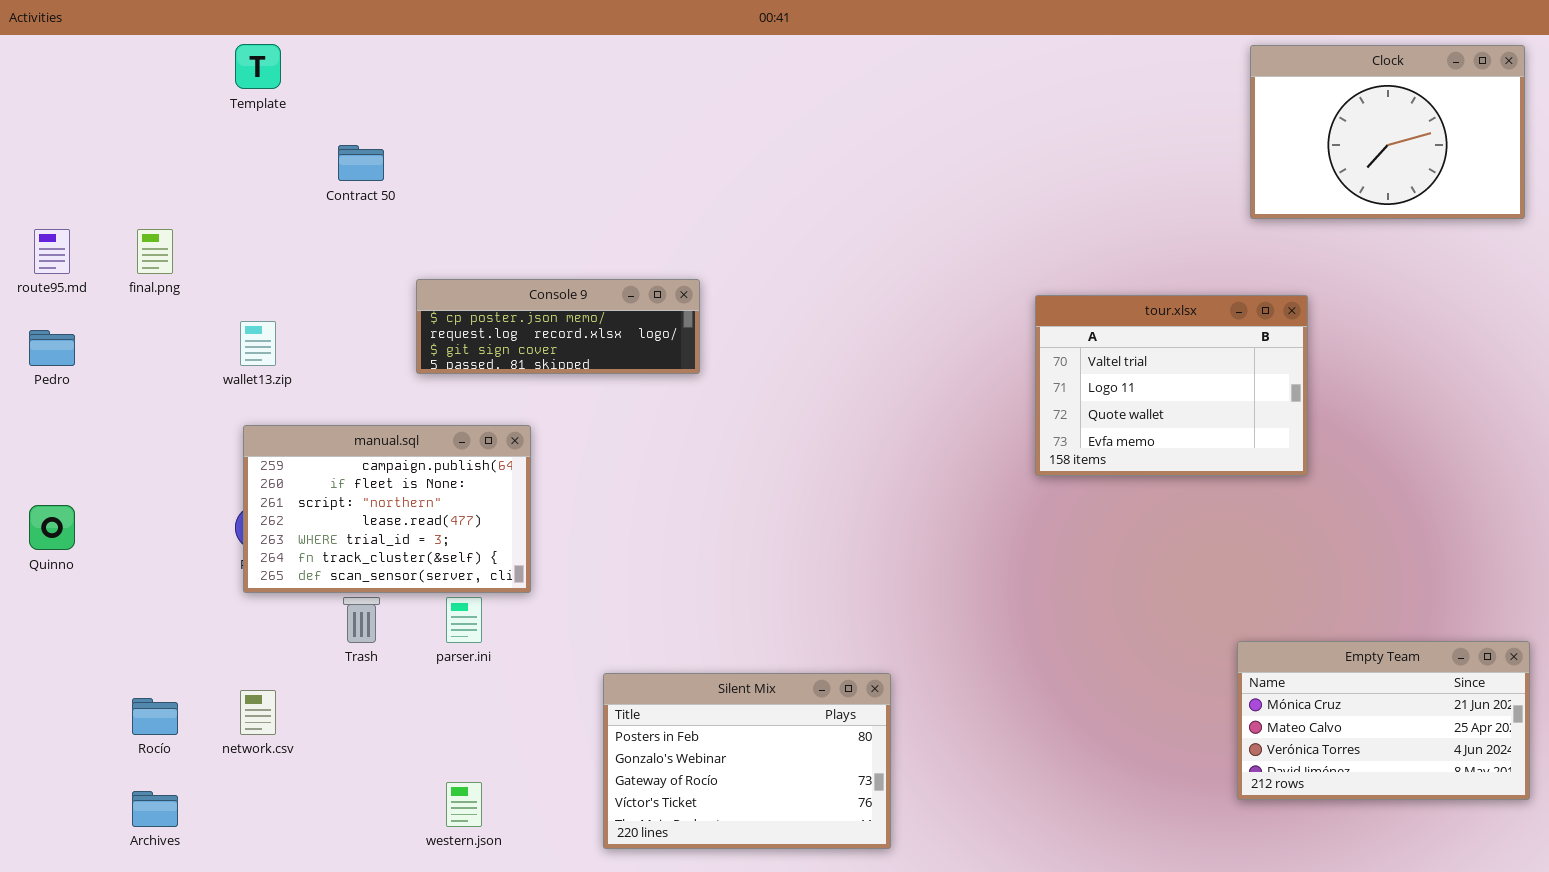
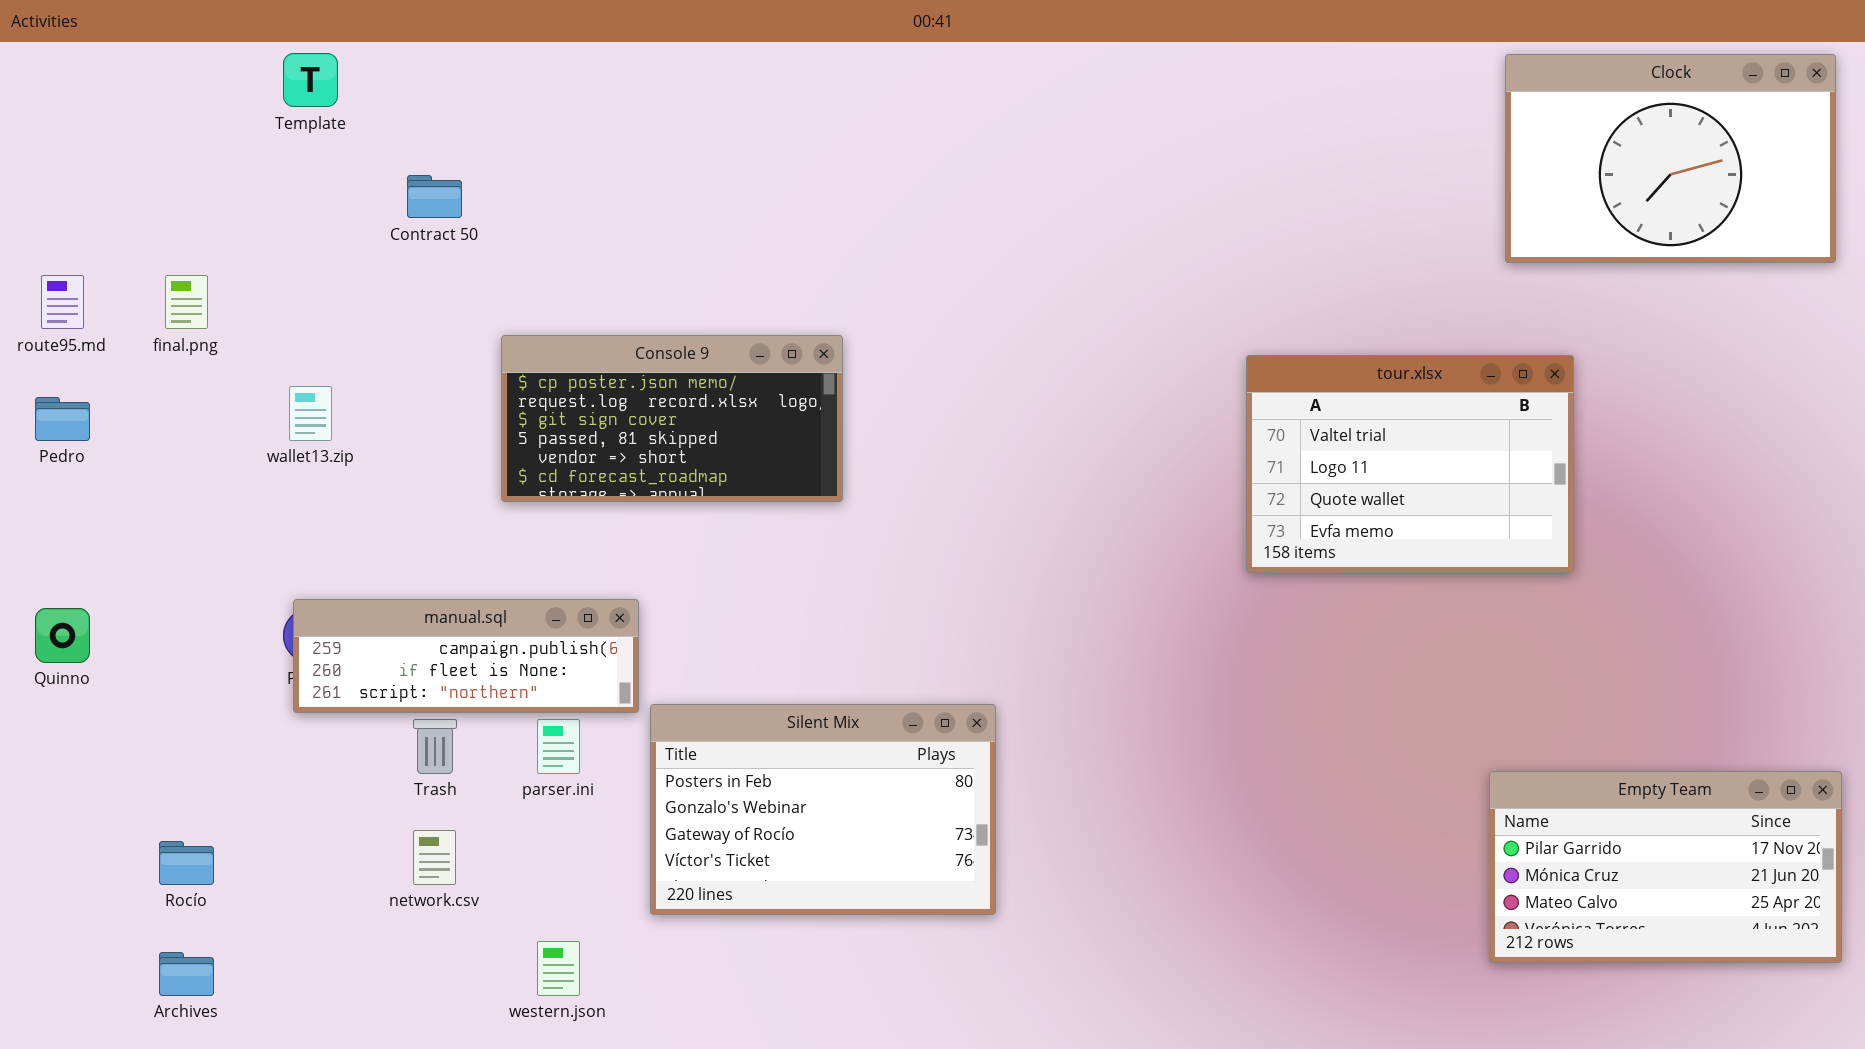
Console 9: [416,279,700,374] -> [501,335,843,502], resized
manual.sql: [243,425,531,593] -> [293,599,639,713], resized
Empty Team: [1237,641,1530,800] -> [1489,771,1842,963], scrolled up 1 row
Silent Mix: [603,673,891,849] -> [650,704,996,915], moved
network.csv: [240,690,276,735] -> [413,830,456,885], moved

